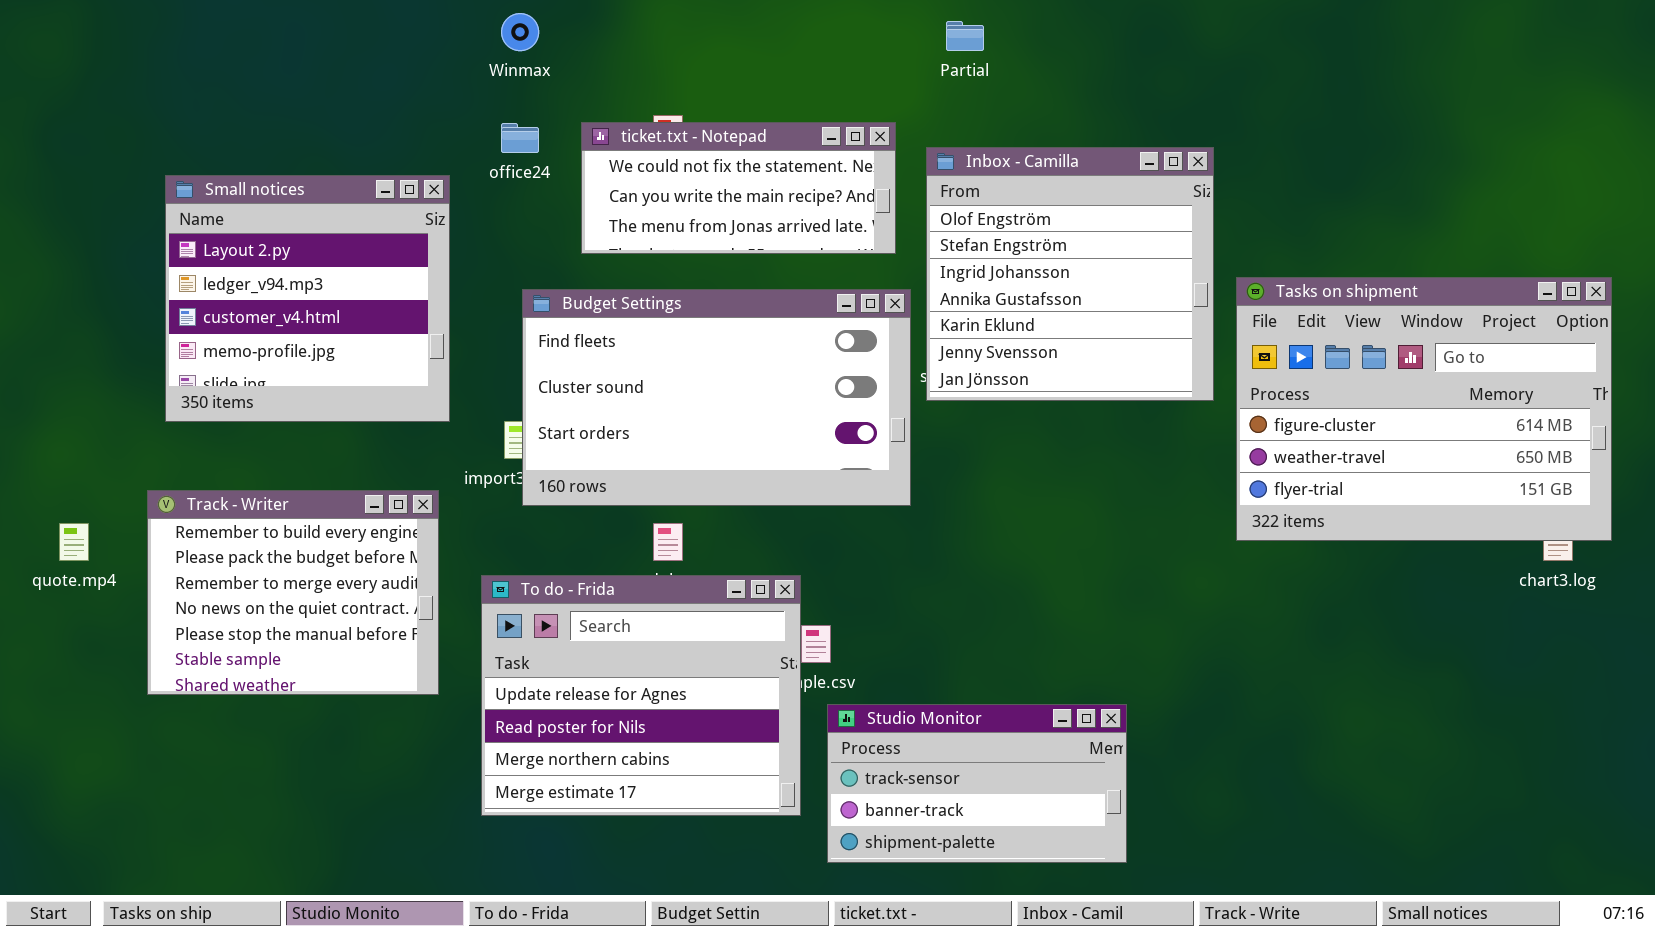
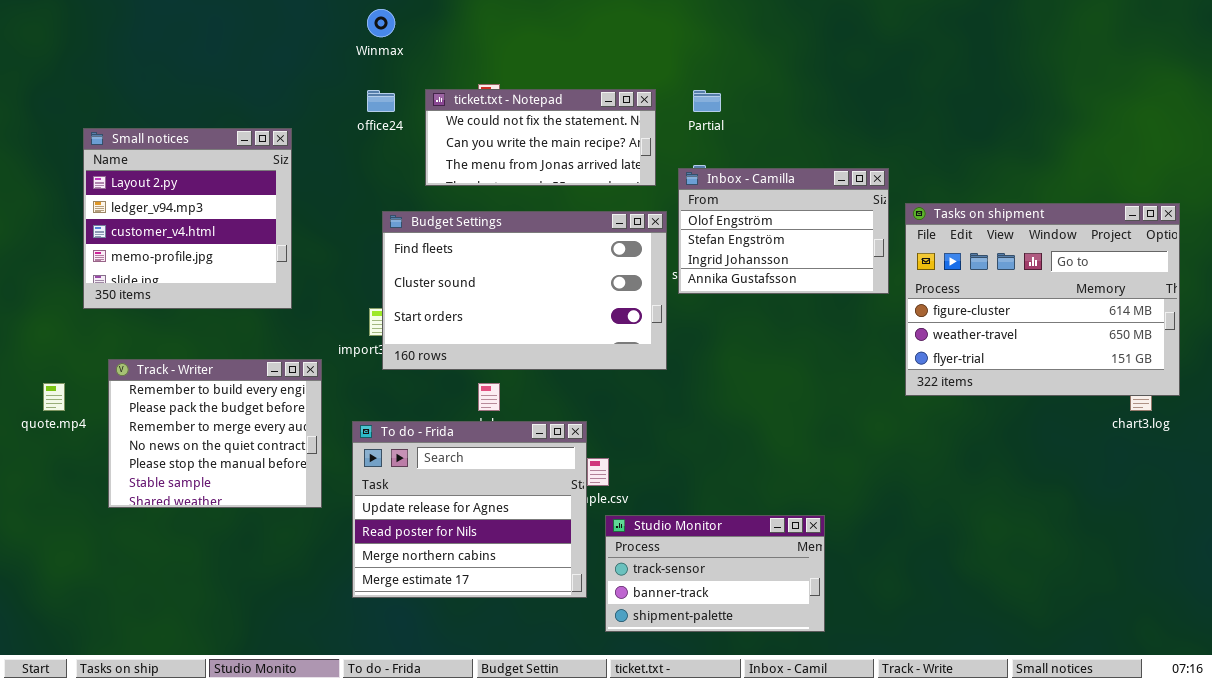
Partial: [946,21,984,51] -> [693,90,721,112], moved
Inbox - Camilla: [926,147,1214,401] -> [678,168,889,294], resized
Small notices: [165,175,450,422] -> [83,128,292,309], moved

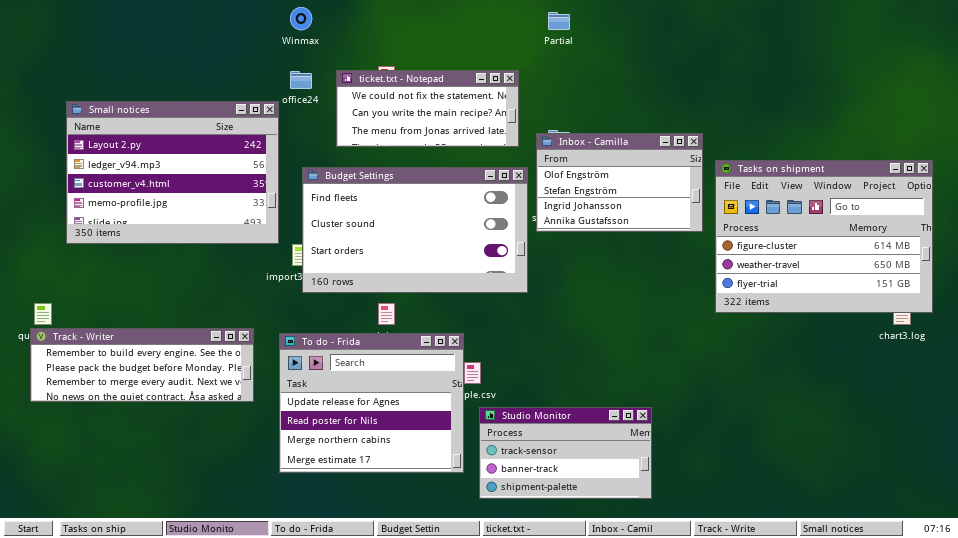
Partial: [693,90,721,112] -> [548,12,570,30], moved
Small notices: [83,128,292,309] -> [66,101,279,244], resized
Track - Writer: [108,359,322,508] -> [30,328,254,402], resized

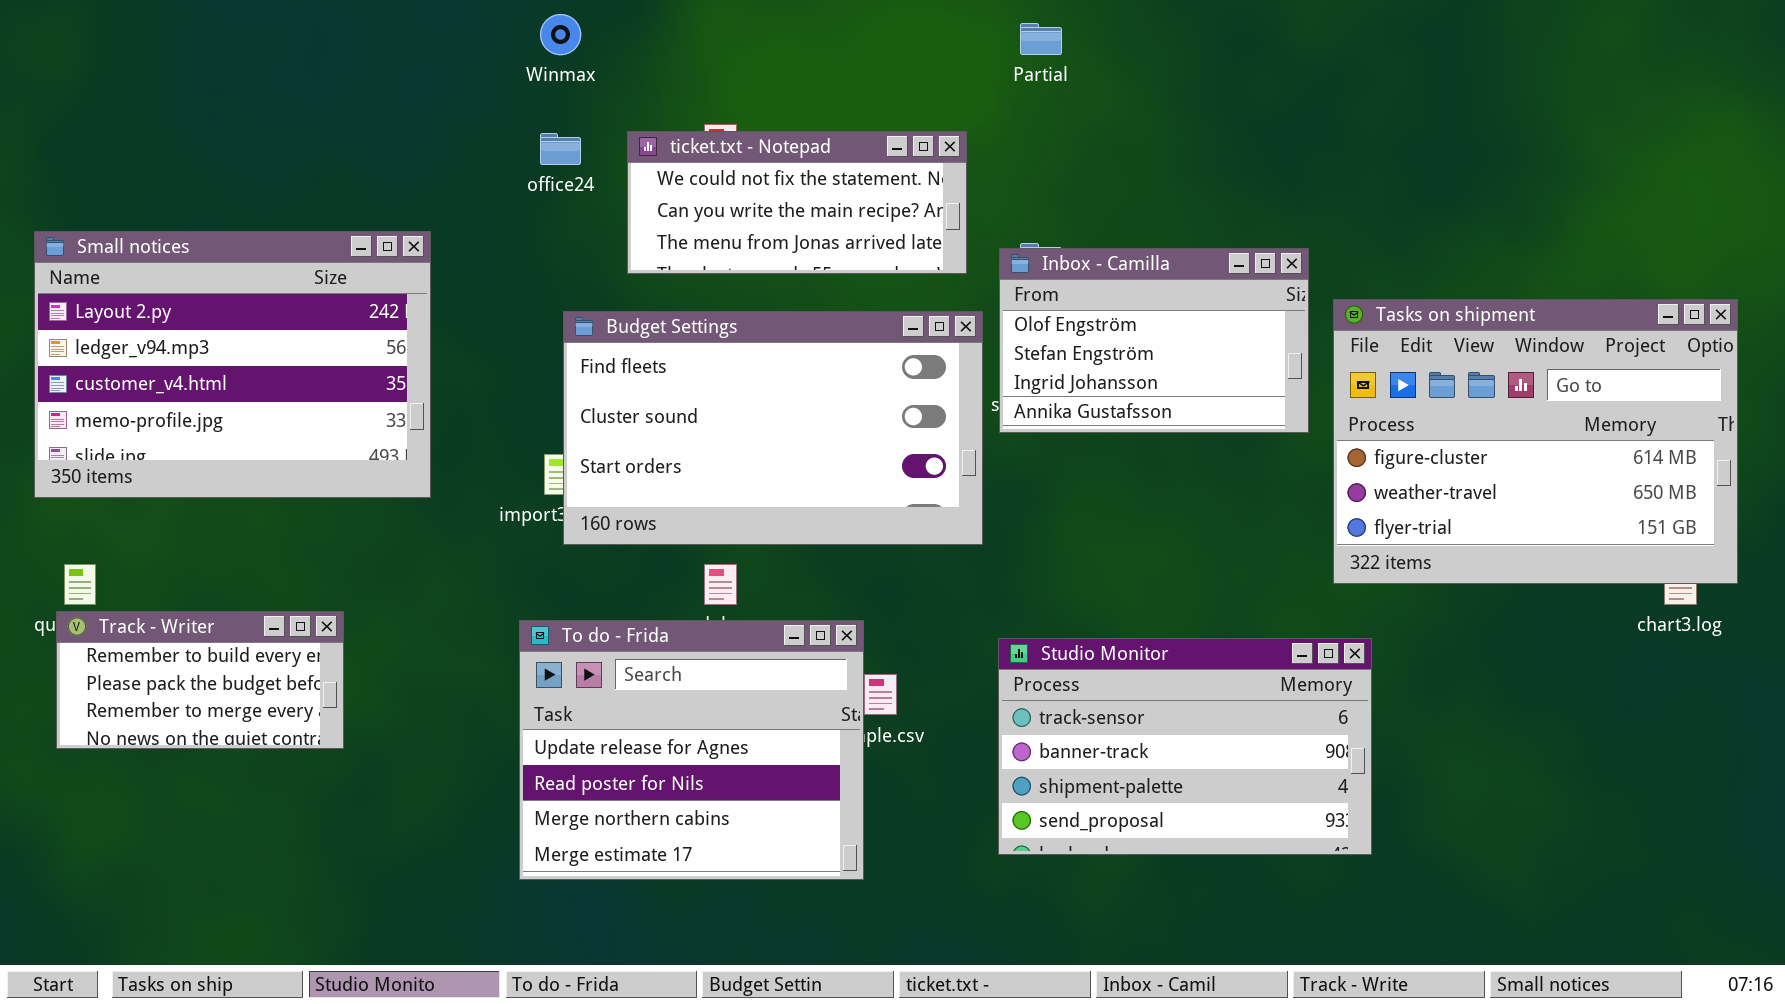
Small notices: [66,101,279,244] -> [34,231,431,498], moved
Track - Writer: [30,328,254,402] -> [56,611,344,749], resized
Studio Monitor: [479,407,652,499] -> [998,638,1372,855], moved, resized

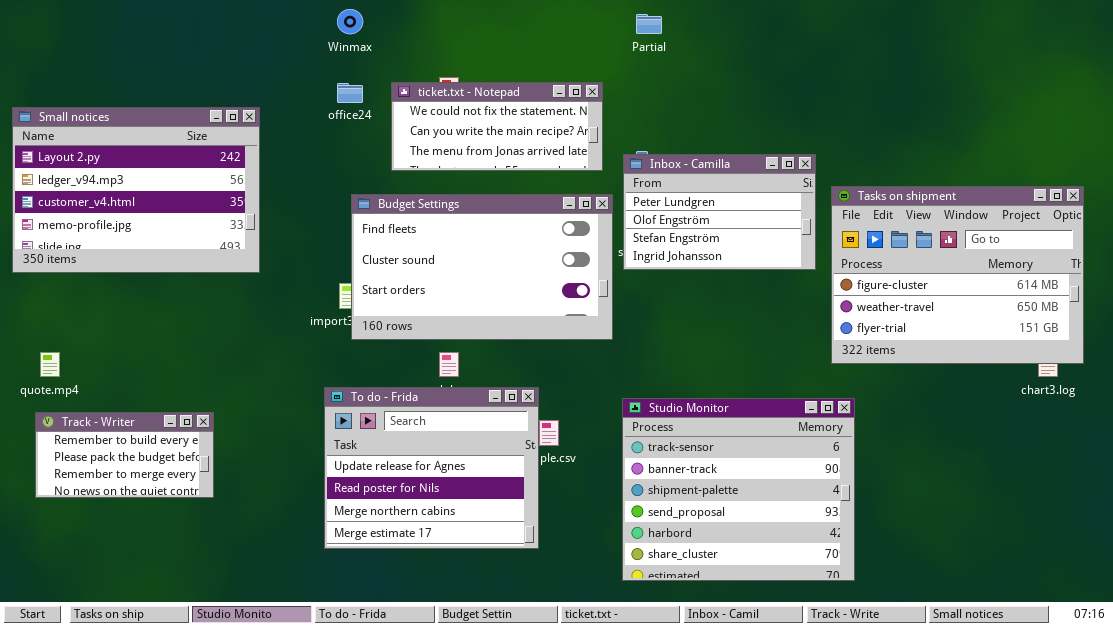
Small notices: [34,231,431,498] -> [12,107,260,273], moved
Inbox - Camilla: [999,248,1309,433] -> [623,154,816,270], scrolled up 1 row
Track - Writer: [56,611,344,749] -> [35,412,214,498], moved
Studio Monitor: [998,638,1372,855] -> [622,398,855,581], resized

